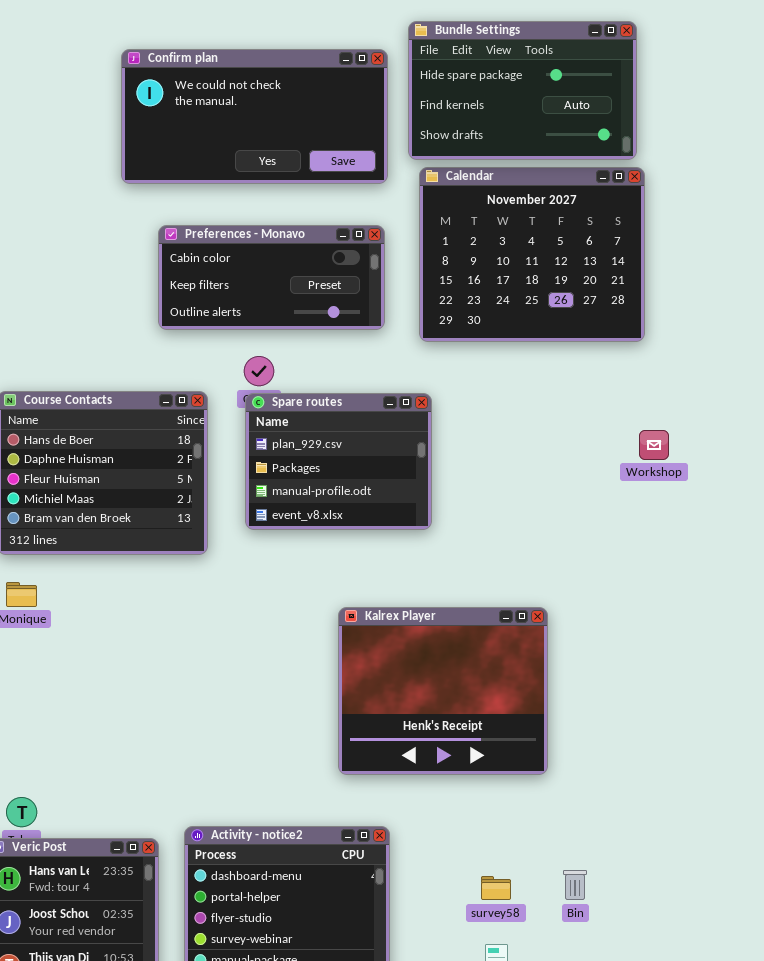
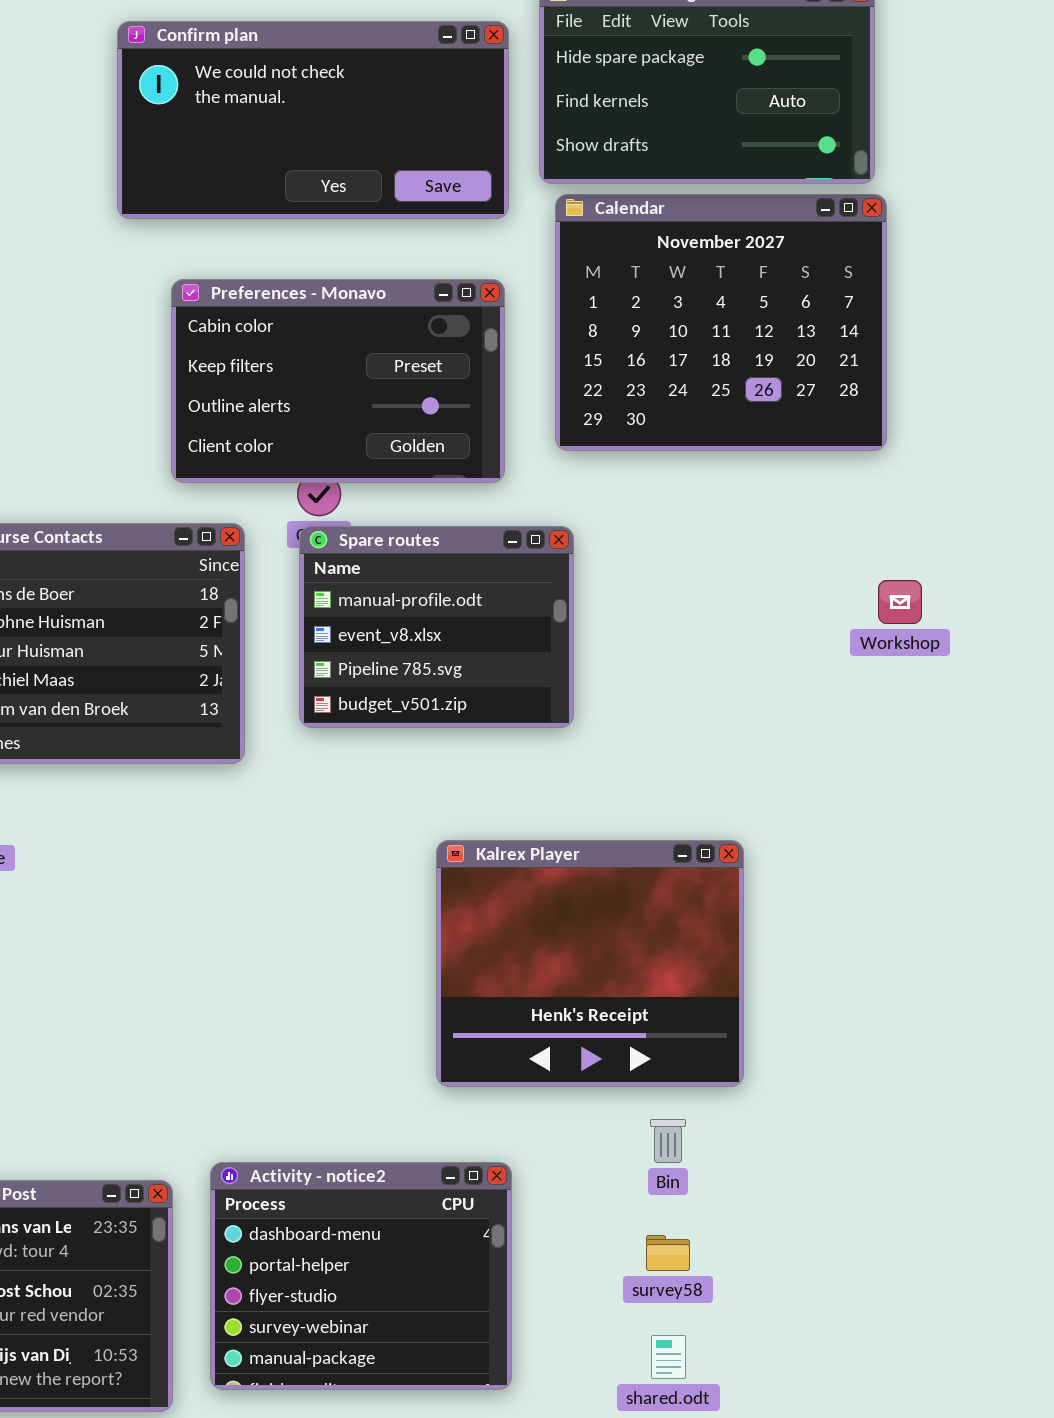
Preferences - Monavo: [158,225,385,330] -> [171,279,505,483], resized
Spare routes: [245,393,432,530] -> [299,526,574,728], scrolled down 2 rows
Bin: [563,870,587,900] -> [650,1119,686,1163], moved

